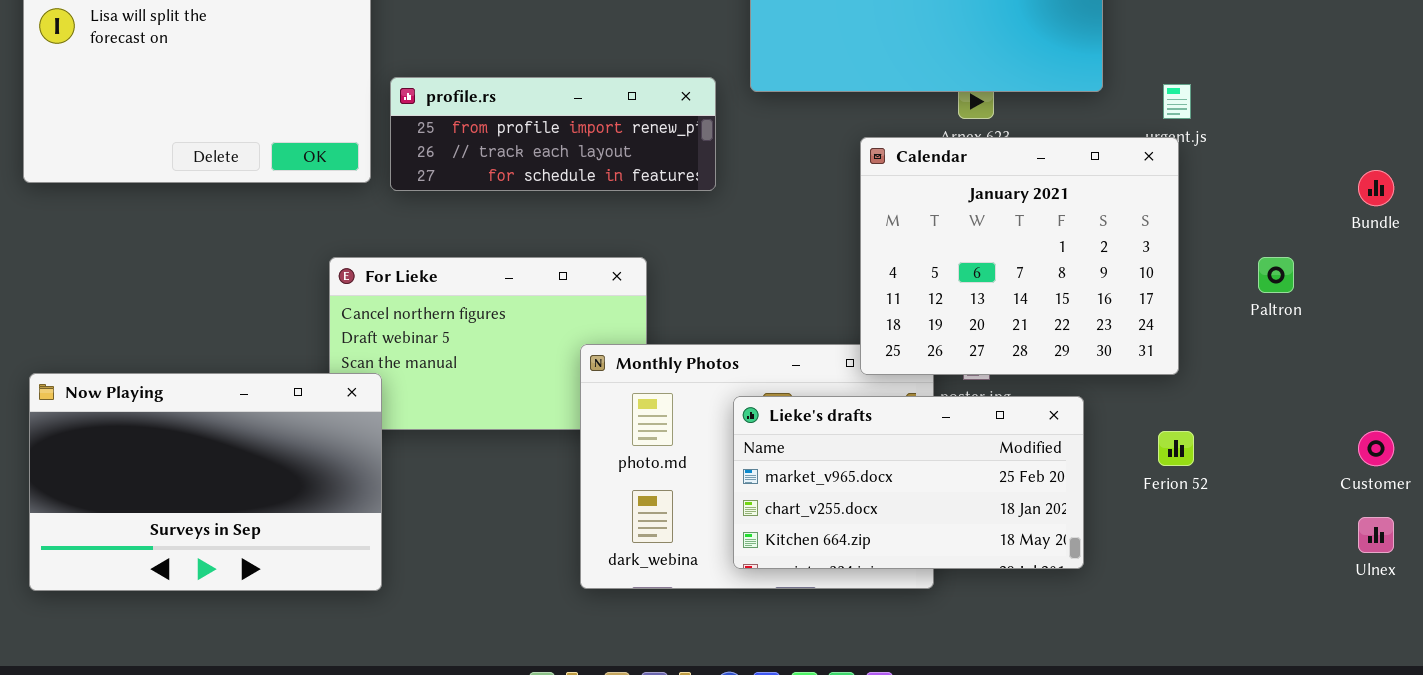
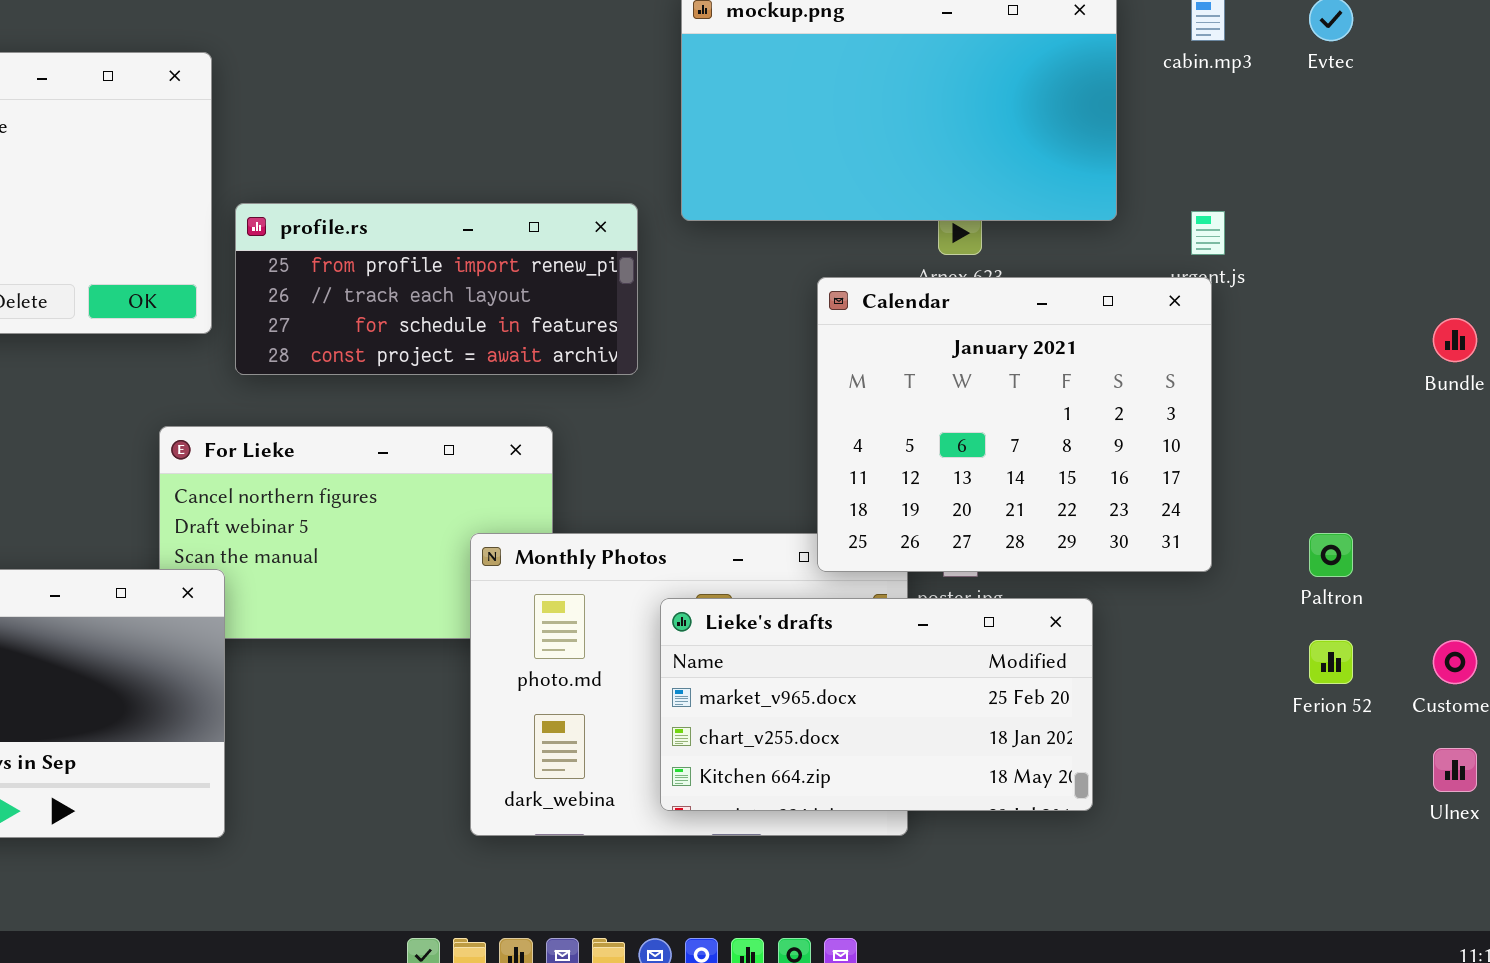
profile.rs: [390,77,716,191] -> [235,203,638,375], resized
Paltron: [1258,257,1294,293] -> [1309,533,1353,577], moved
Ferion 52: [1158,431,1194,466] -> [1309,640,1353,684], moved

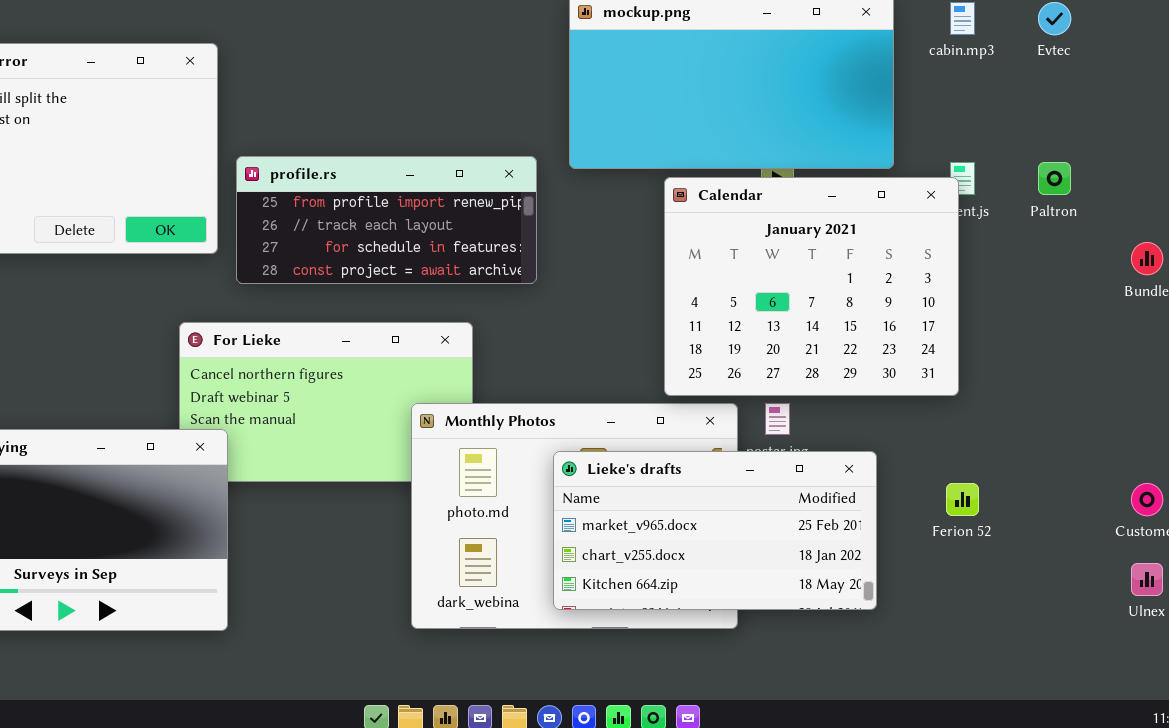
Calendar: [817,277,1212,572] -> [664,177,959,396], moved
Paltron: [1309,533,1353,577] -> [1038,162,1071,195], moved
Ferion 52: [1309,640,1353,684] -> [946,483,979,516], moved

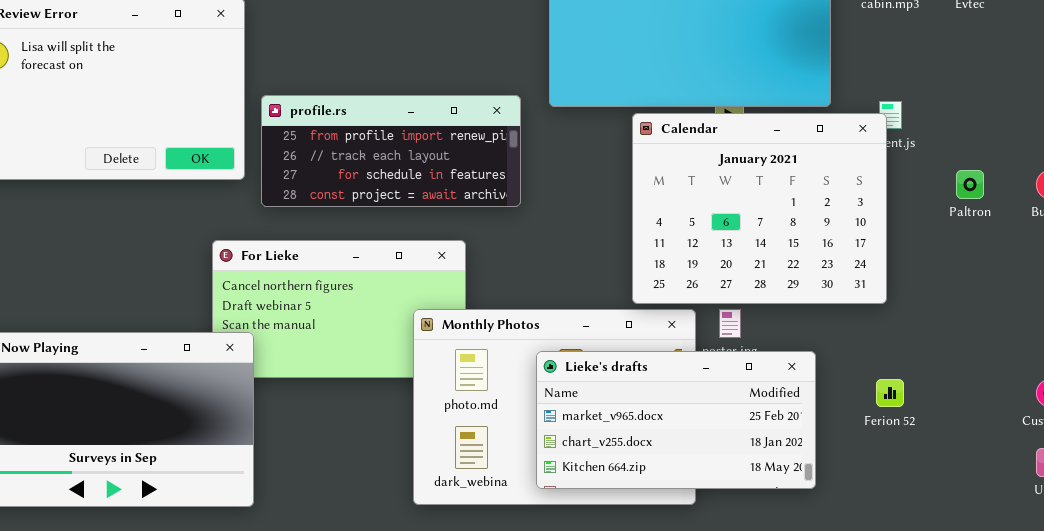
Paltron: [1038,162,1071,195] -> [956,170,984,199], moved

